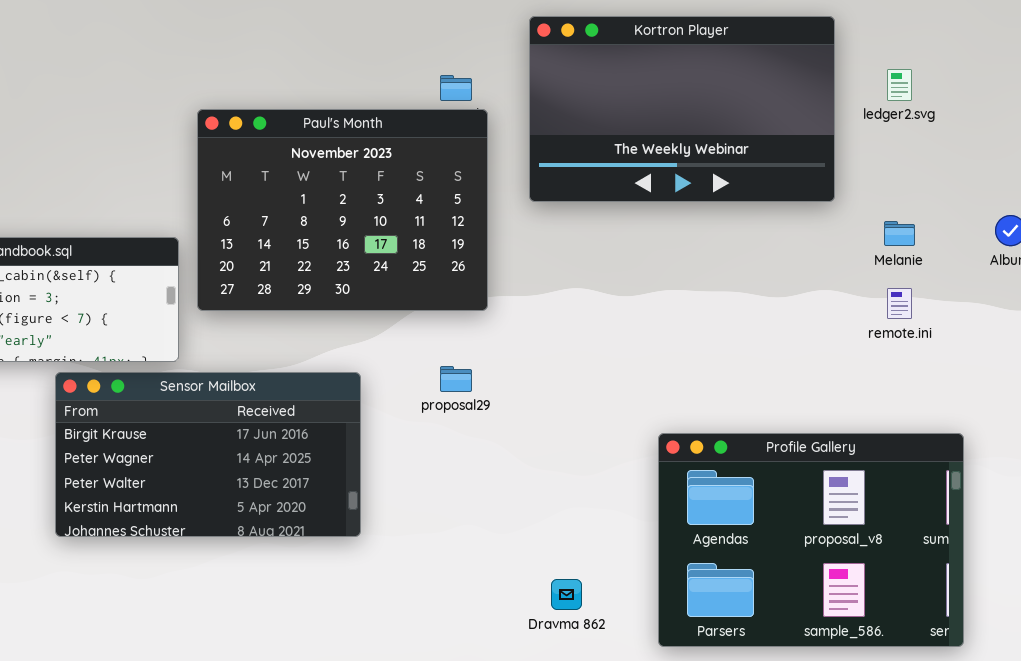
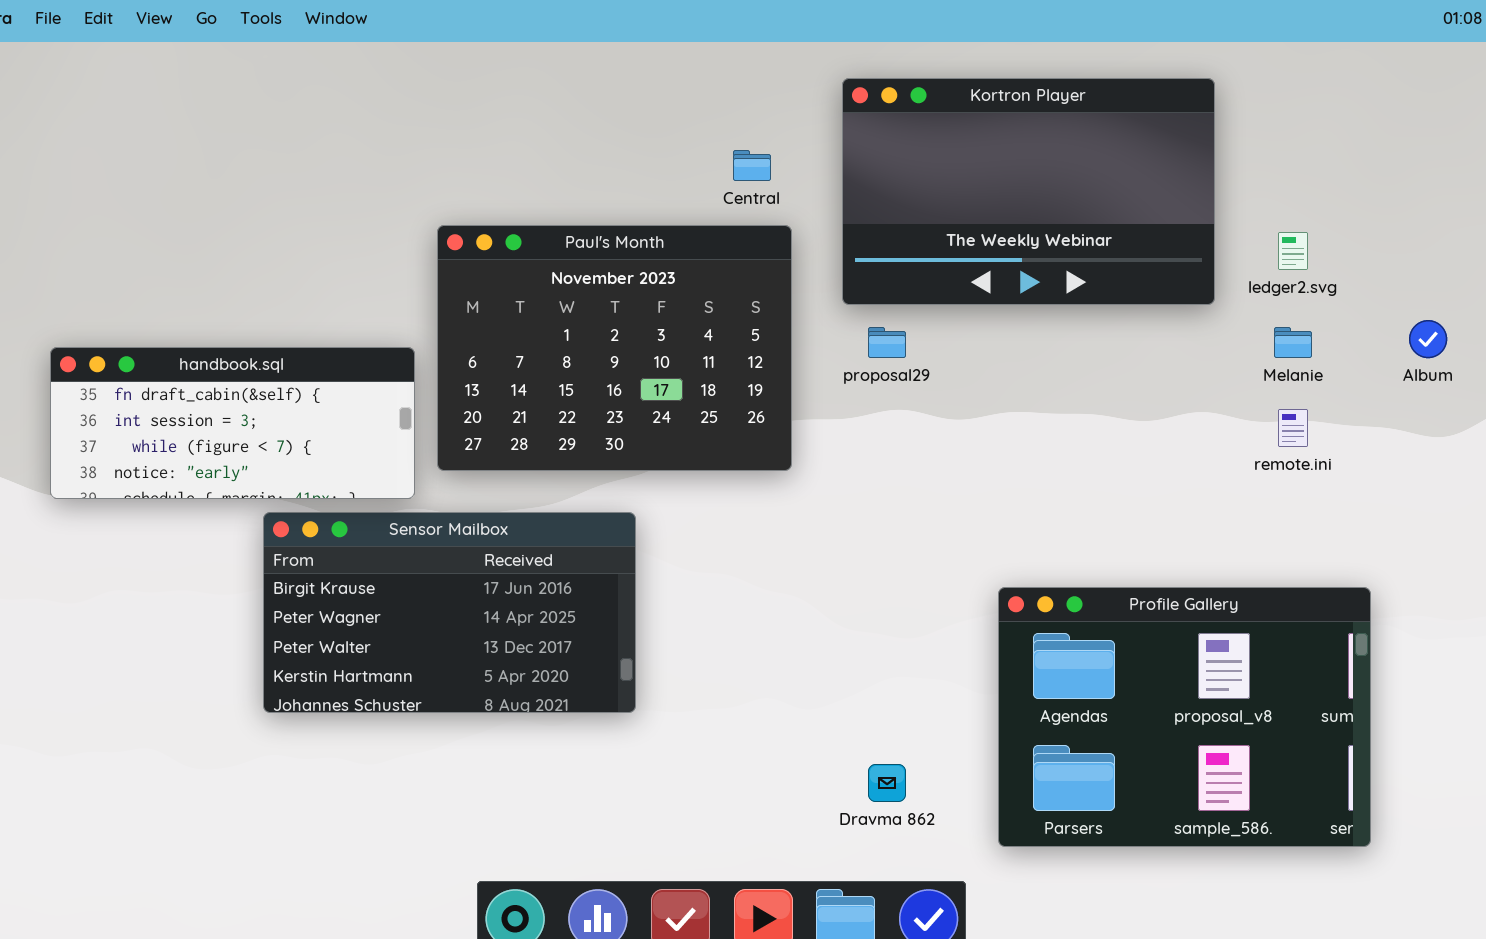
ledger2.svg: [887,69,912,101] -> [1278,232,1308,270], moved
Paul's Month: [197,109,488,311] -> [437,225,792,471], moved
proposal29: [440,366,472,392] -> [868,327,906,358], moved

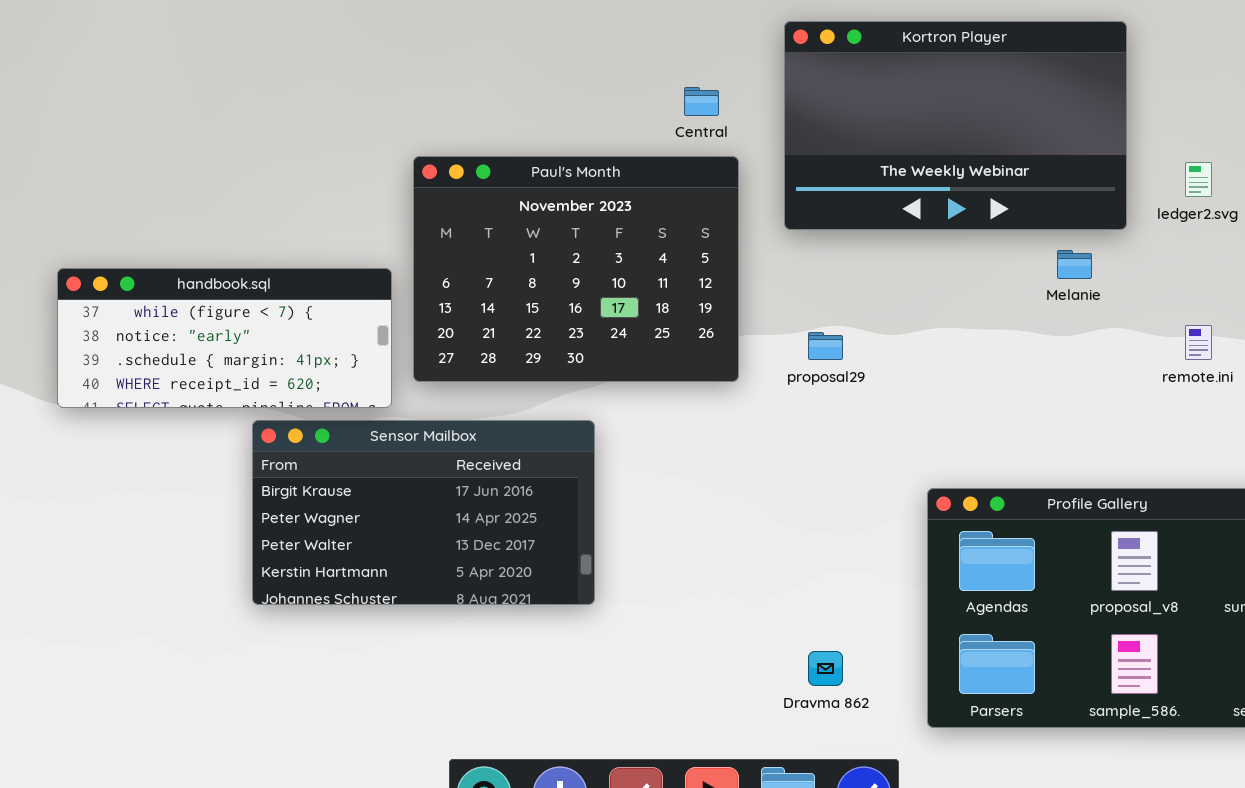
proposal29: [868,327,906,358] -> [808,332,843,360], moved
Melanie: [1274,327,1312,358] -> [1057,250,1092,279], moved
handbook.sql: [50,347,415,499] -> [57,268,392,408], scrolled down 2 rows

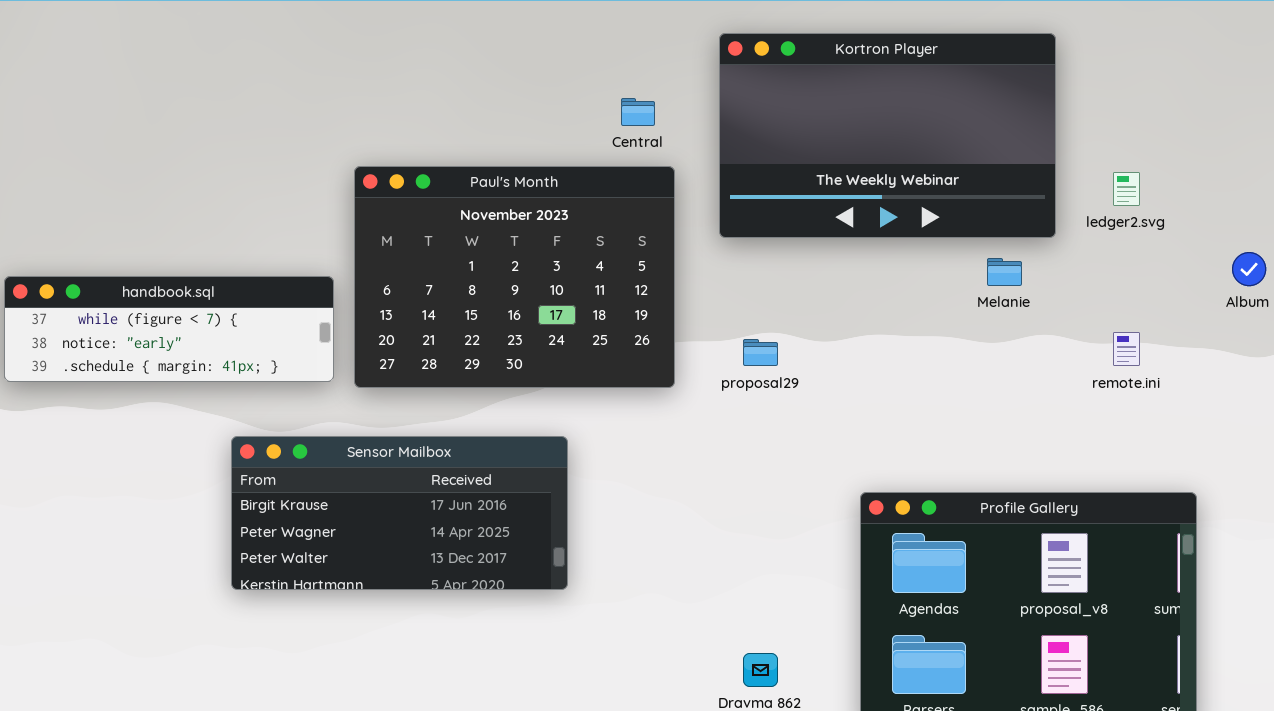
handbook.sql: [57,268,392,408] -> [4,276,334,382], resized
Sensor Mailbox: [252,420,595,605] -> [231,436,568,590], moved, resized

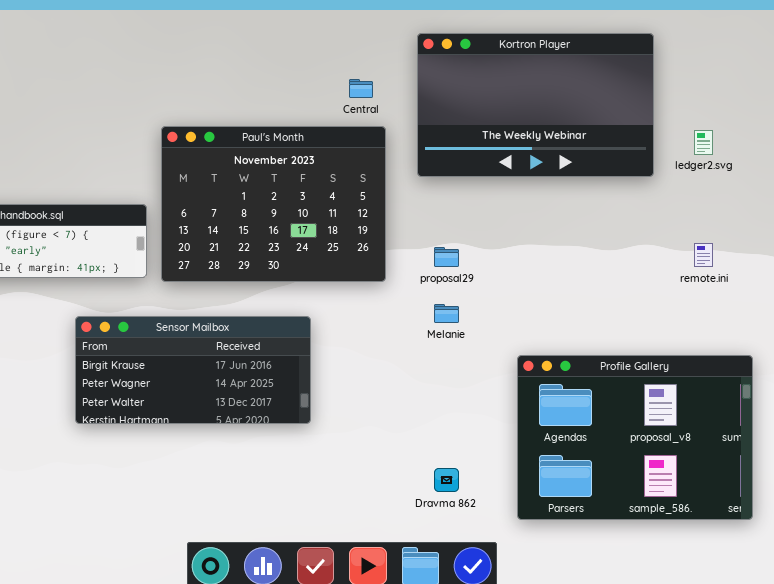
Melanie: [987,258,1022,286] -> [434,304,459,323], moved

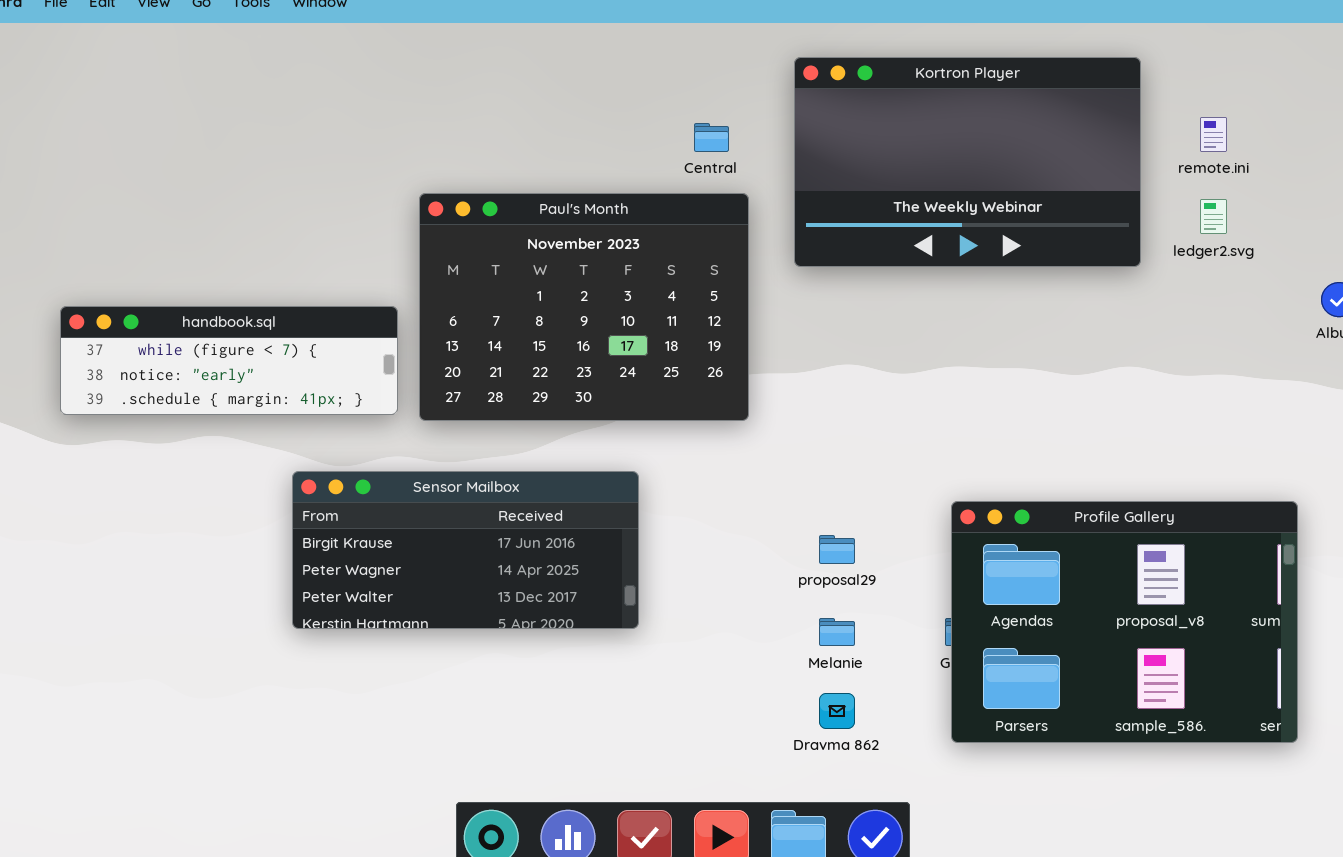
remote.ini: [694,243,713,267] -> [1200,117,1227,152], moved
proposal29: [434,247,459,267] -> [819,535,855,564], moved
Melanie: [434,304,459,323] -> [819,618,855,646], moved
Profile Gallery: [517,355,753,520] -> [951,501,1298,743], moved

